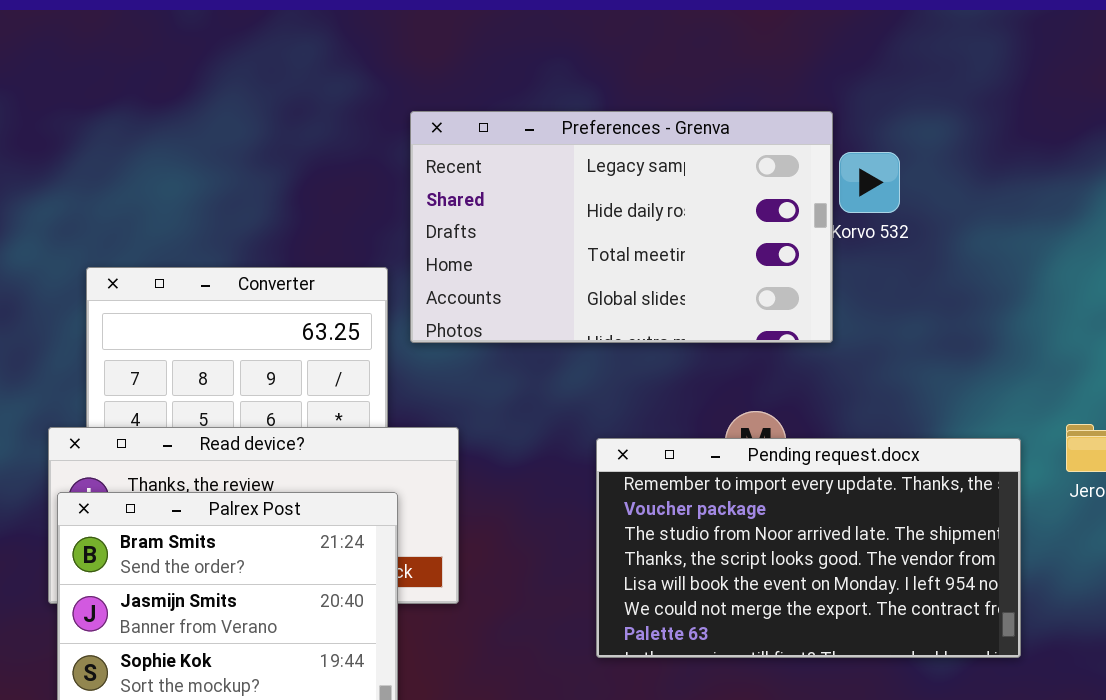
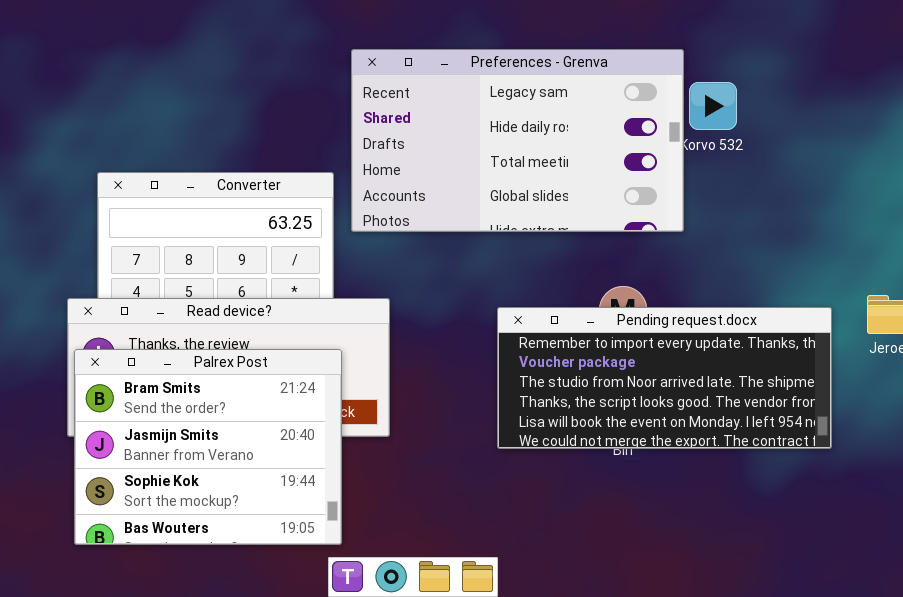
Pending request.docx: [596,438,1021,658] -> [497,307,832,449], resized

